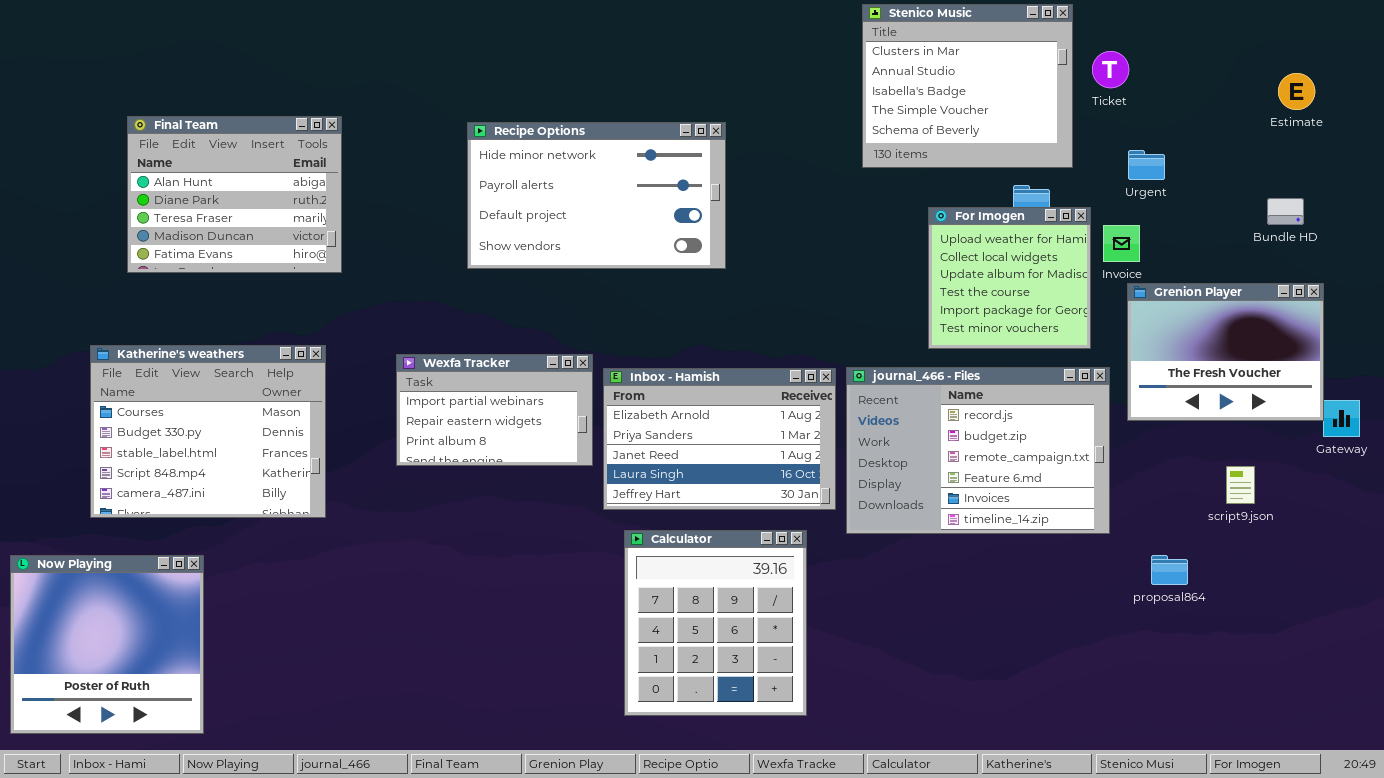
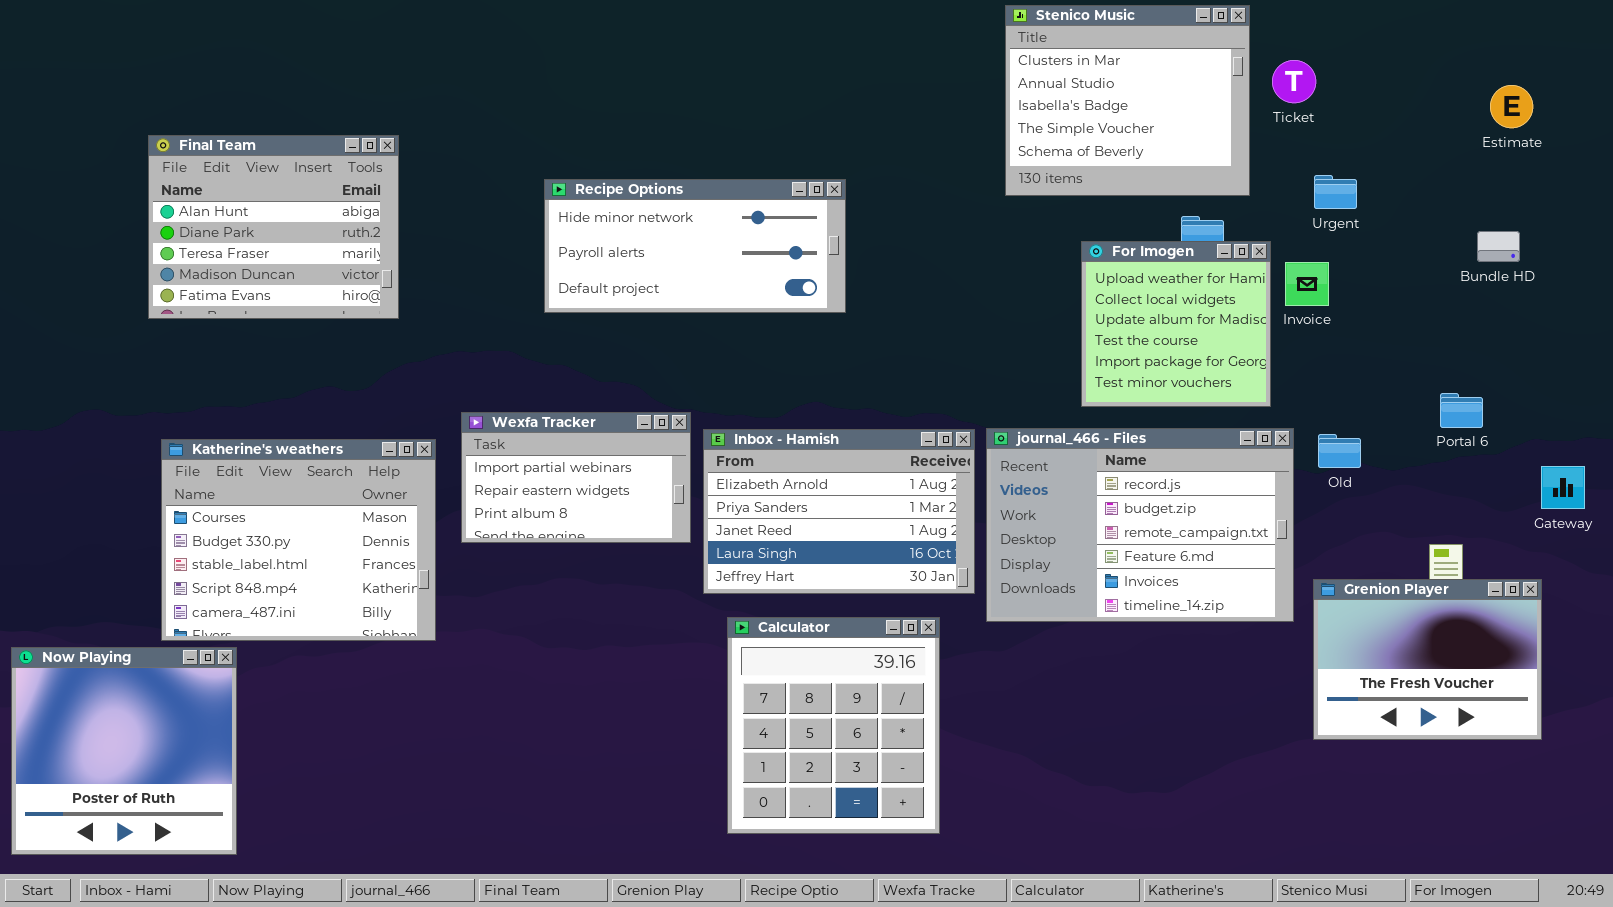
Recipe Options: [467,122,726,269] -> [544,179,846,313], resized
Grenion Player: [1127,283,1324,421] -> [1313,579,1542,740], moved
Katherine's weathers: [90,345,326,518] -> [161,439,436,641], moved

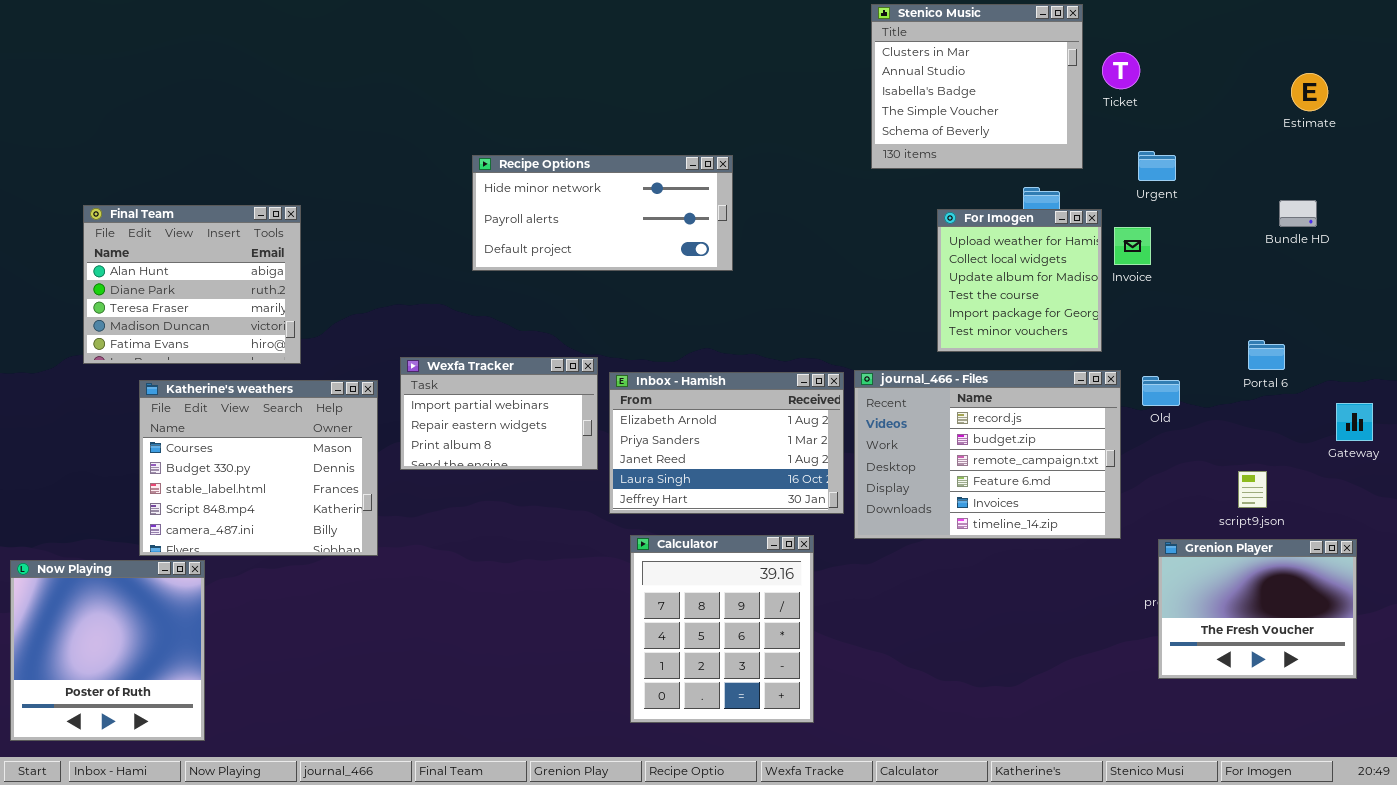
Final Team: [148,135,399,319] -> [83,205,301,364], moved
Grenion Player: [1313,579,1542,740] -> [1158,539,1357,679], moved

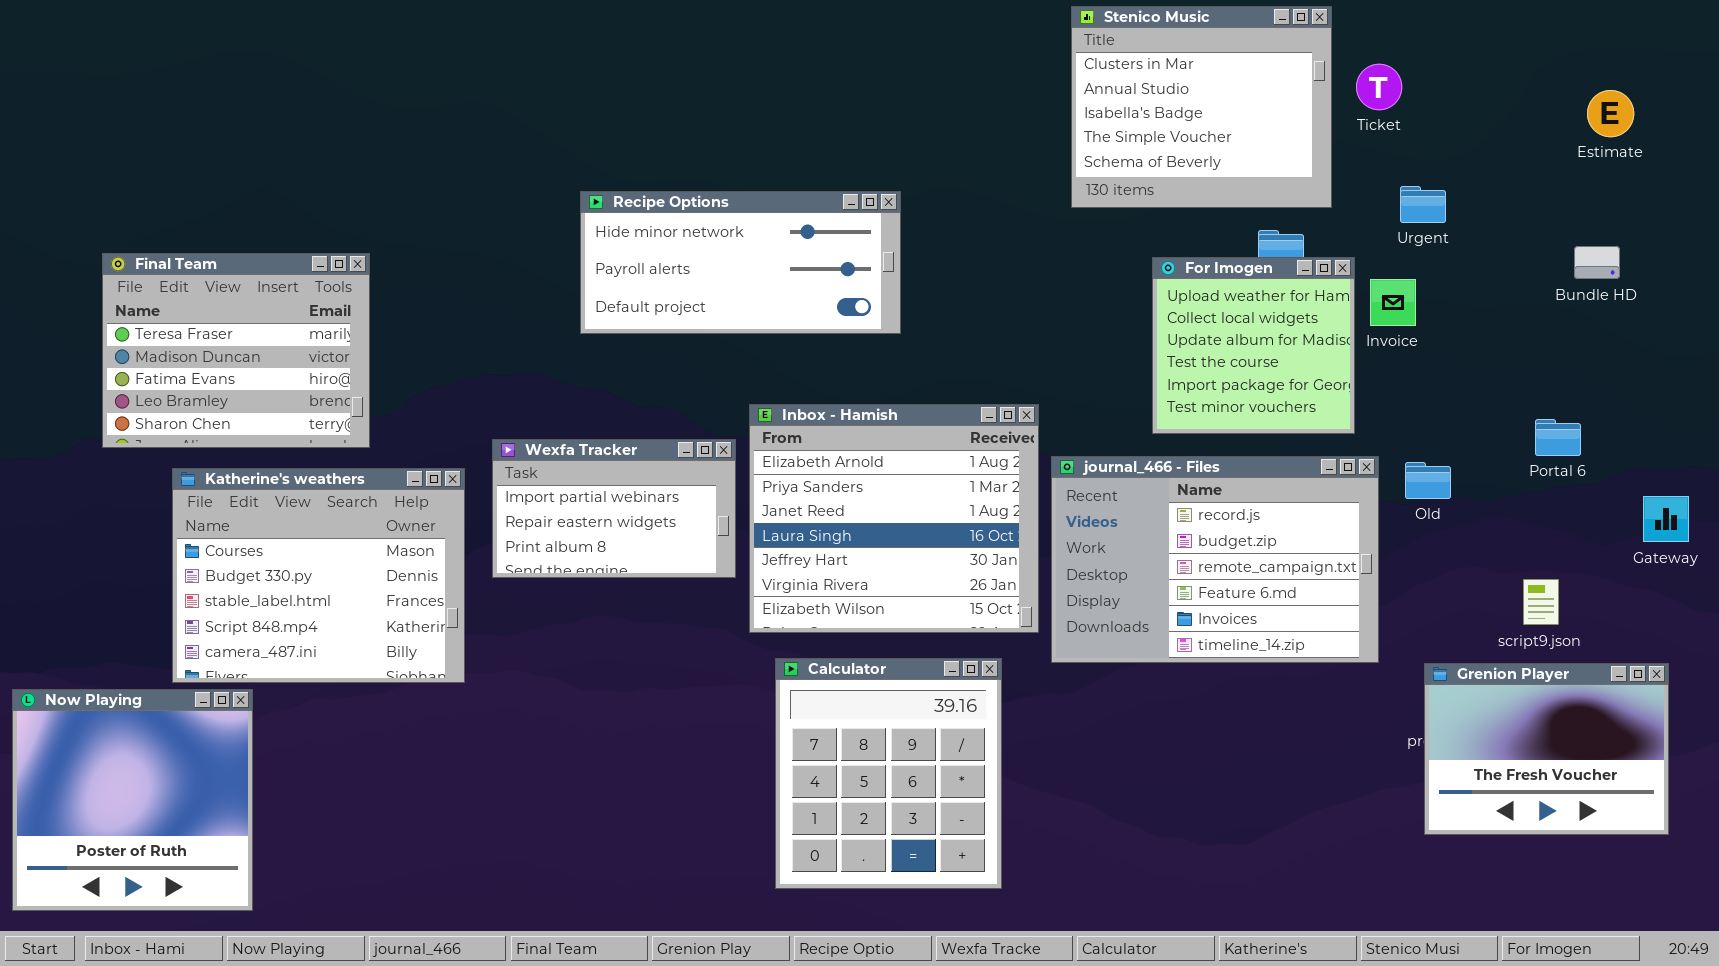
Final Team: [83,205,301,364] -> [102,253,370,448], scrolled down 2 rows
Inbox - Hamish: [609,372,844,514] -> [749,404,1039,633], resized

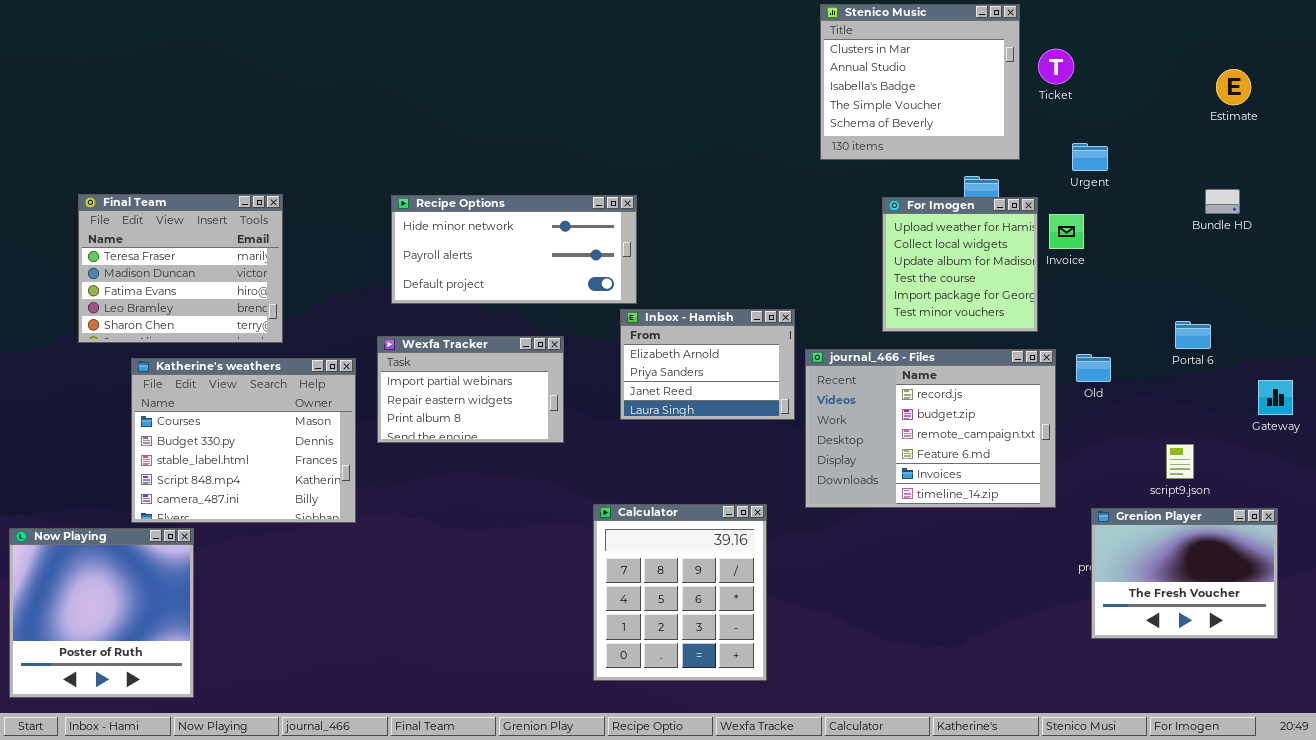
Recipe Options: [580,191,901,334] -> [391,195,637,304], moved
Inbox - Hamish: [749,404,1039,633] -> [620,309,795,420], resized

